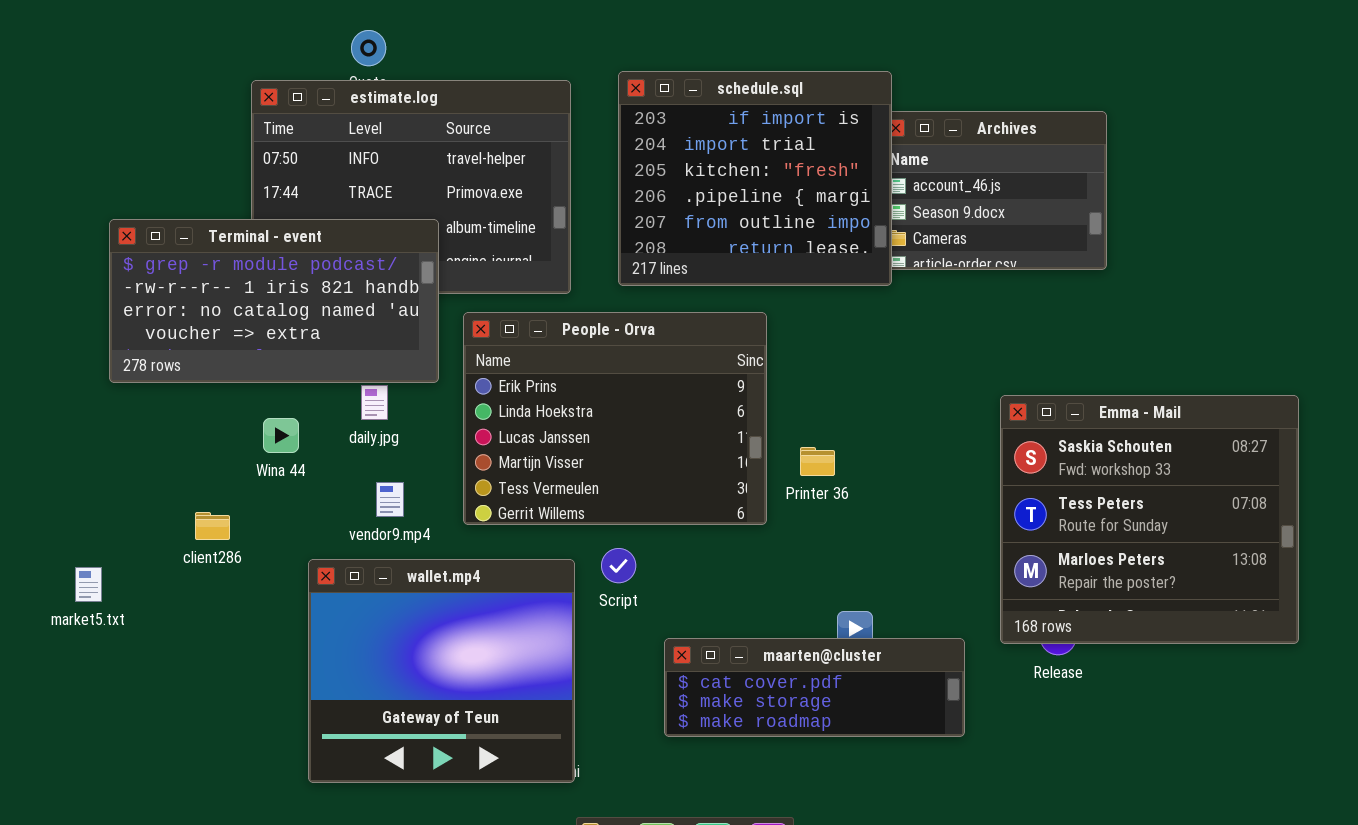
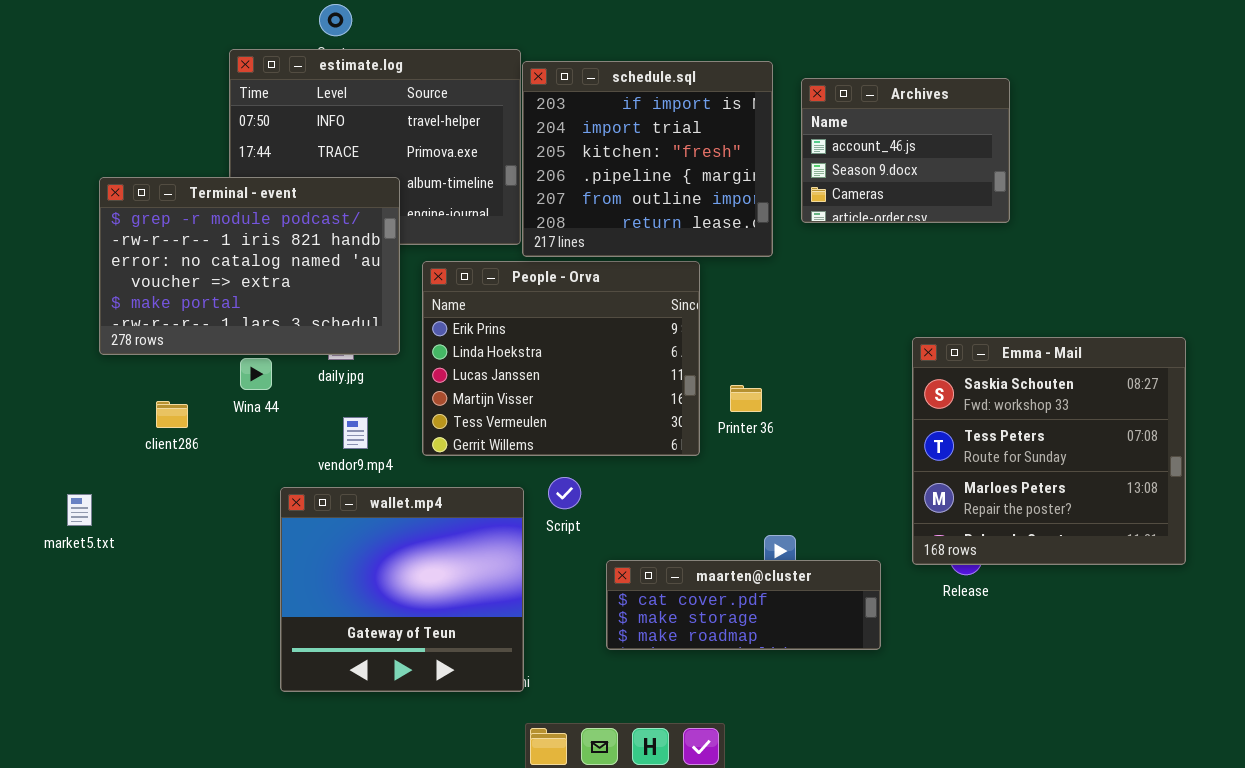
schedule.sql: [618,71,892,286] -> [522,61,773,257], moved
Terminal - event: [109,219,439,383] -> [99,177,400,355], resized
client286: [195,512,230,540] -> [156,401,188,428], moved

